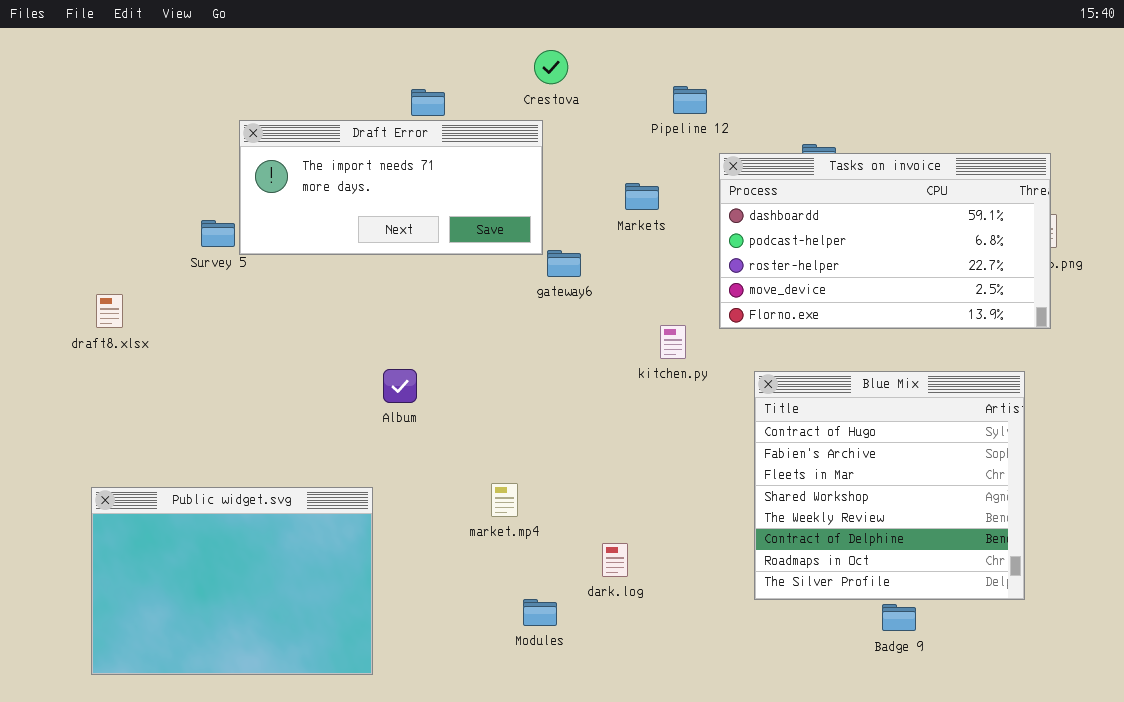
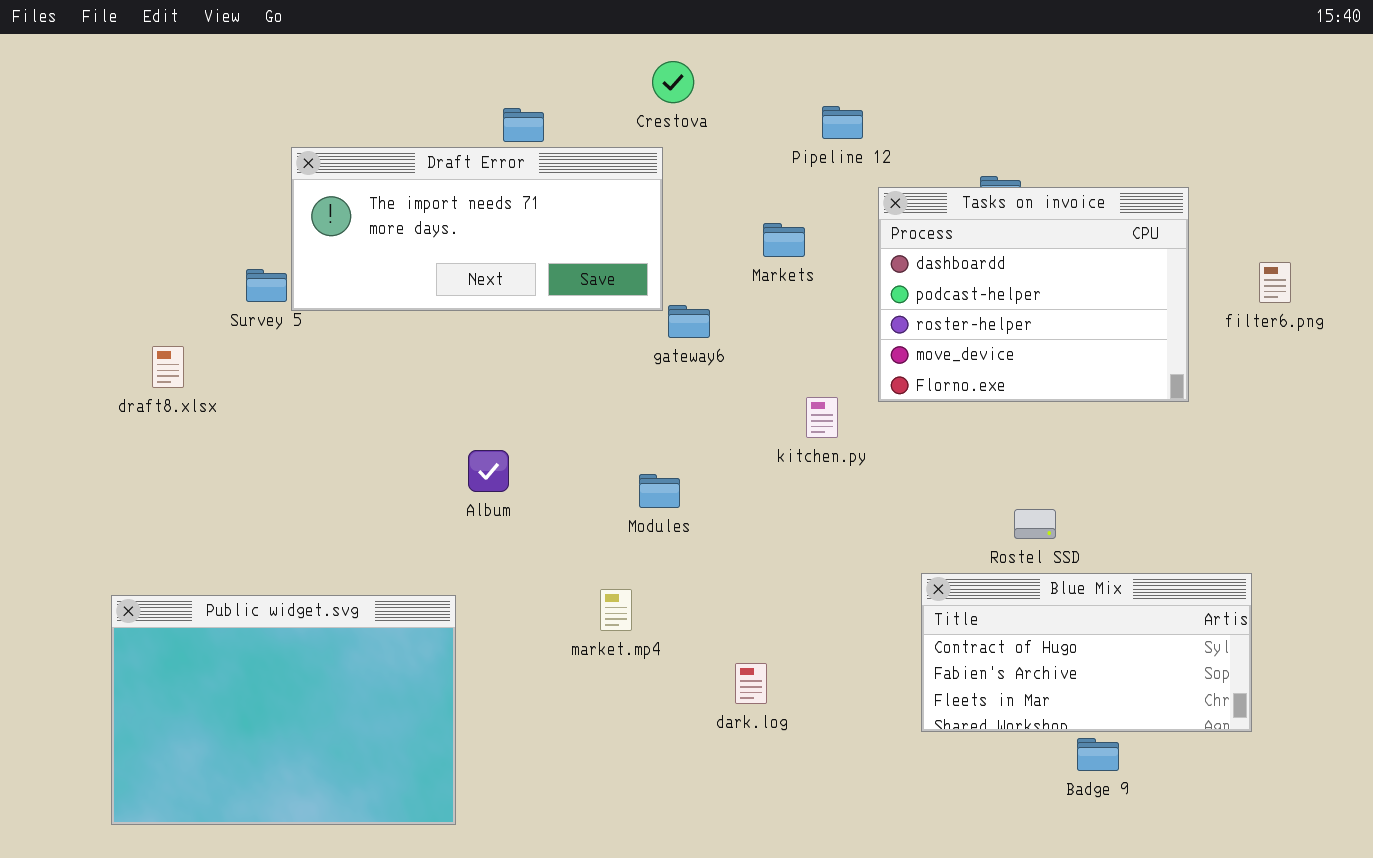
Tasks on invoice: [719,153,1051,329] -> [878,187,1189,402], resized
draft8.xlsx: [96,294,123,328] -> [152,346,184,388], moved
Blue Mix: [754,371,1025,600] -> [921,573,1252,732], resized
Modules: [523,599,557,626] -> [639,474,680,508], moved

